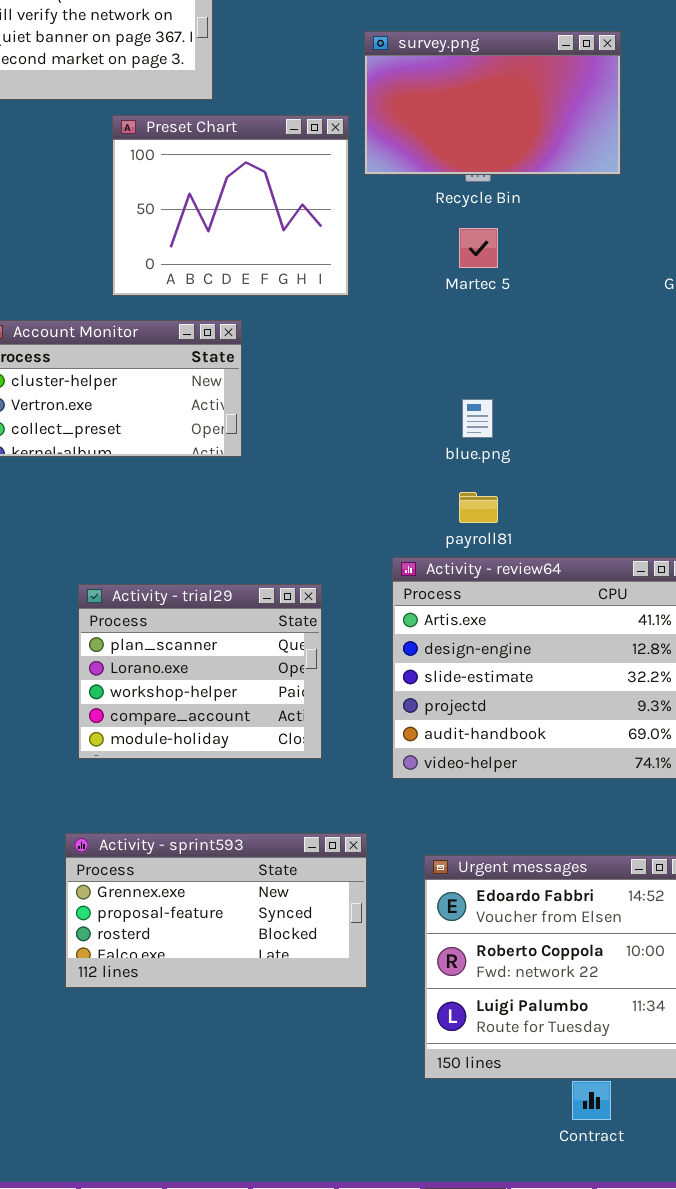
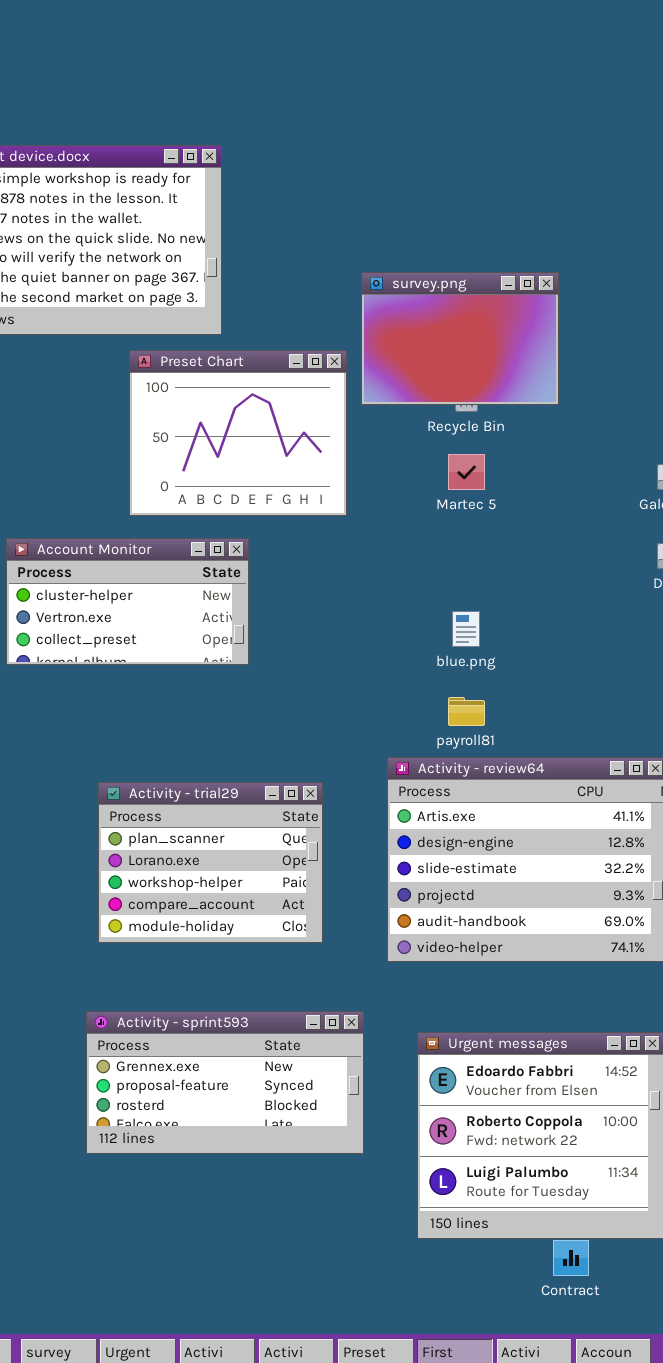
survey.png: [364,31,621,175] -> [361,272,559,405], resized

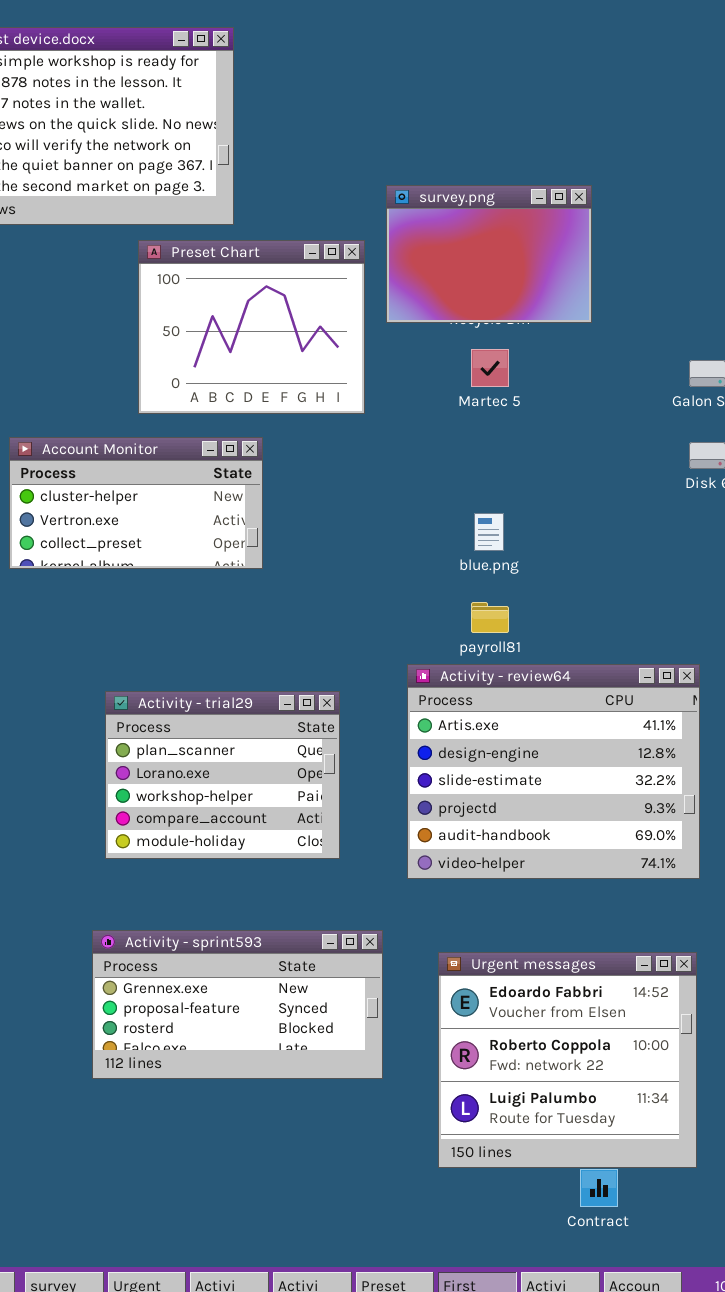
survey.png: [361,272,559,405] -> [386,185,592,323], moved

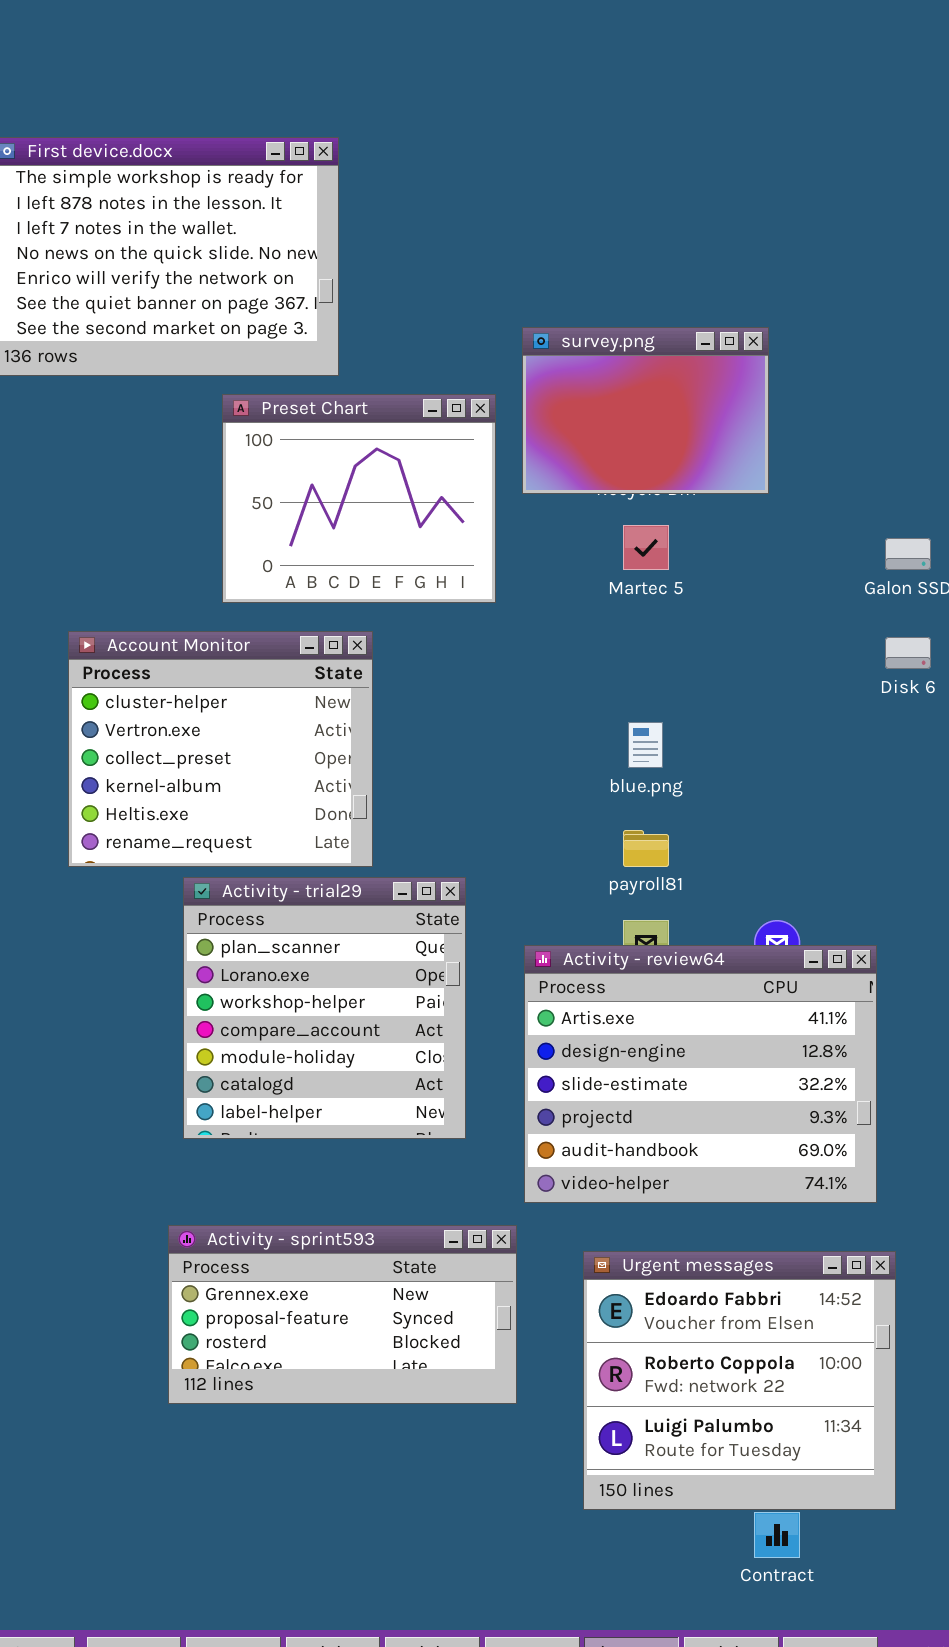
Account Monitor: [9,437,263,569] -> [68,631,373,867], resized
Activity - review64: [407,664,700,879] -> [524,945,877,1203], moved
Activity - trial29: [105,691,340,859] -> [183,877,466,1139], resized

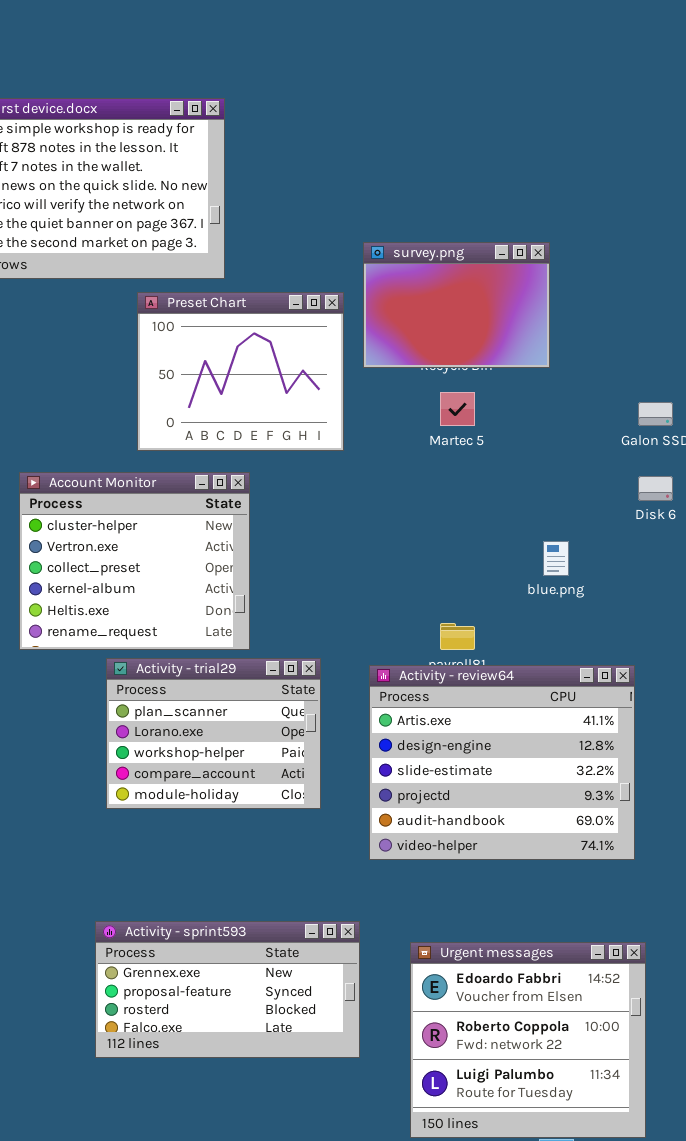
blue.png: [628,722,663,768] -> [543,541,569,576], moved
Activity - trial29: [183,877,466,1139] -> [106,658,321,809], resized
Activity - review64: [524,945,877,1203] -> [369,665,635,860], moved

